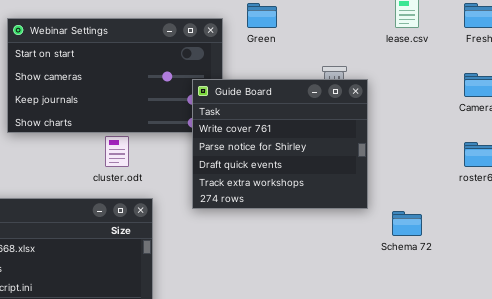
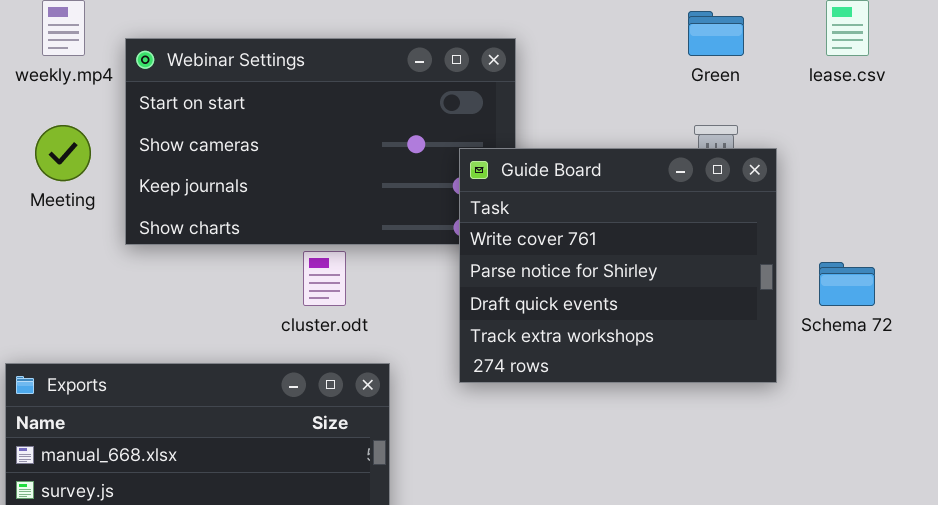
Green: [247,3,277,28] -> [688,11,744,56], moved
Schema 72: [392,211,422,236] -> [819,262,875,306], moved

